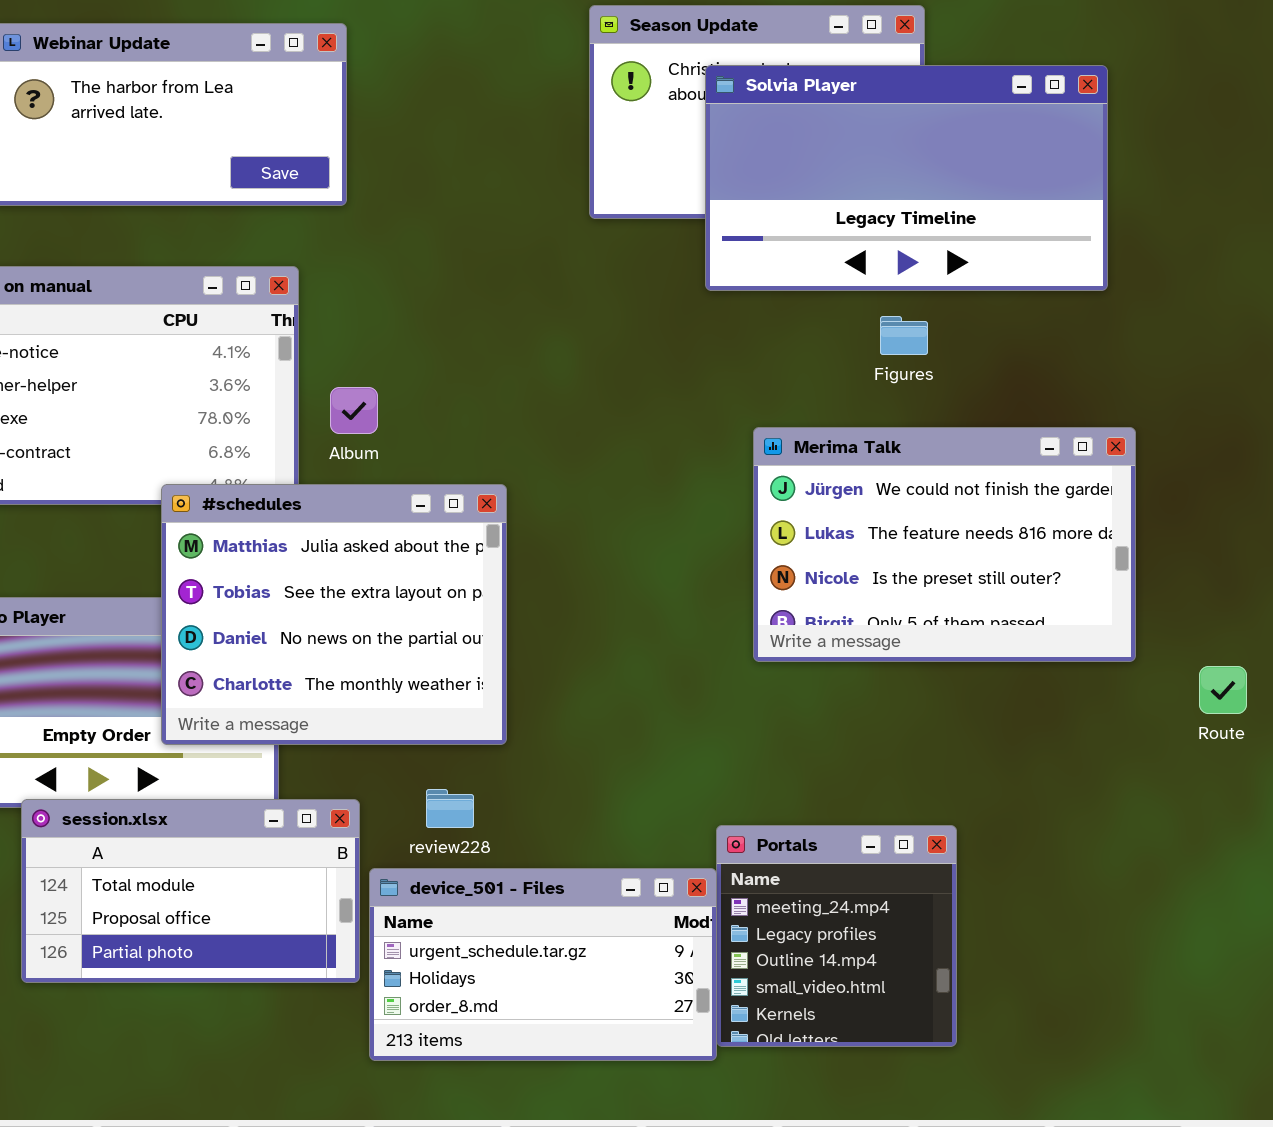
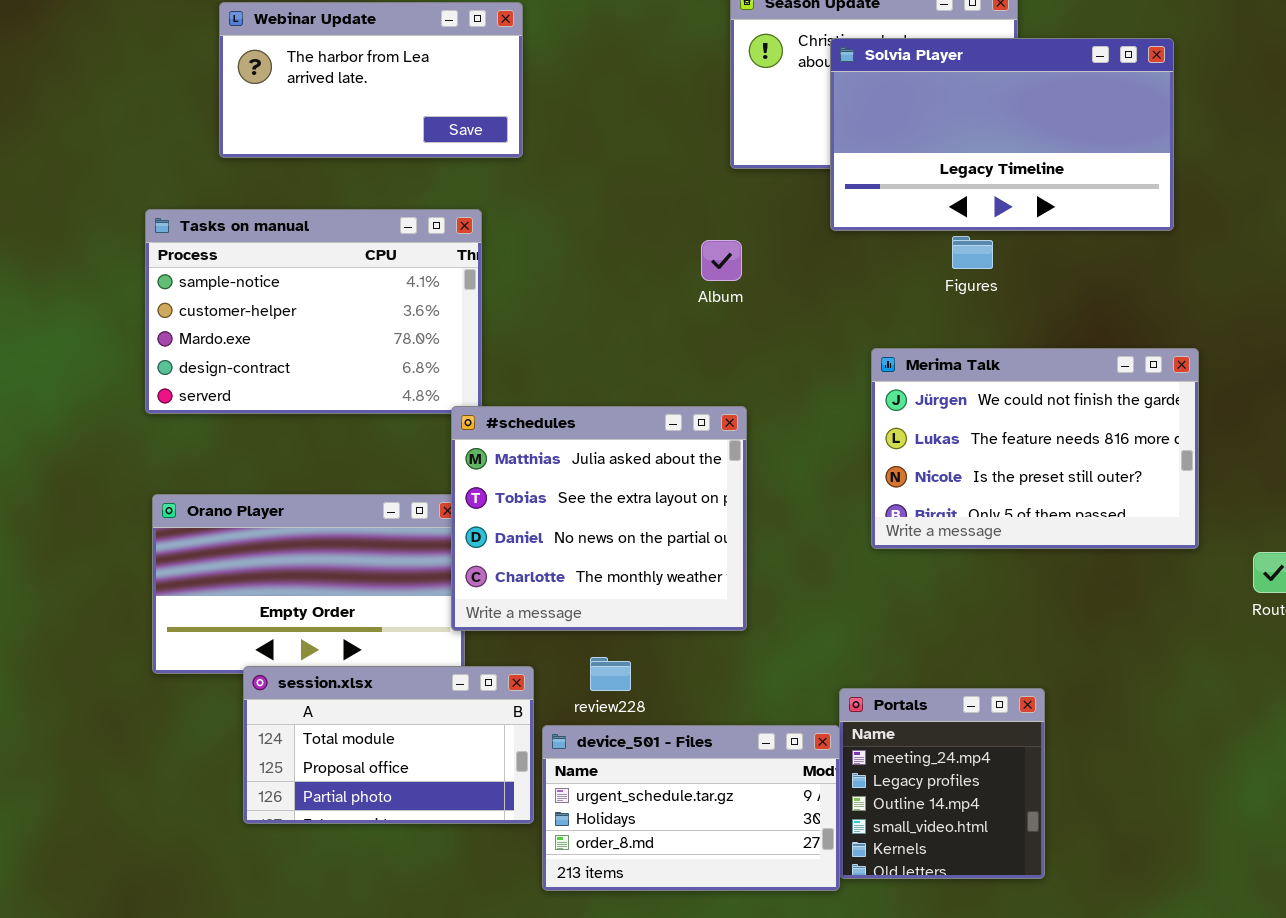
Figures: [880,316,928,355] -> [952,236,993,269], moved
Album: [330,387,378,434] -> [701,240,742,281], moved
#schedules: [161,484,507,745] -> [451,406,747,631], moved

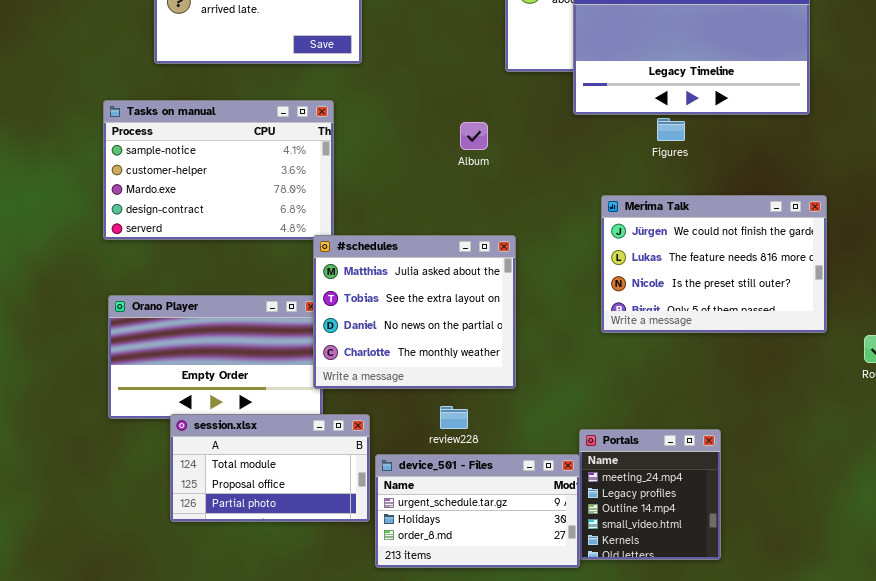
Album: [701,240,742,281] -> [460,122,488,150], moved
review228: [590,657,631,691] -> [440,406,468,429], moved

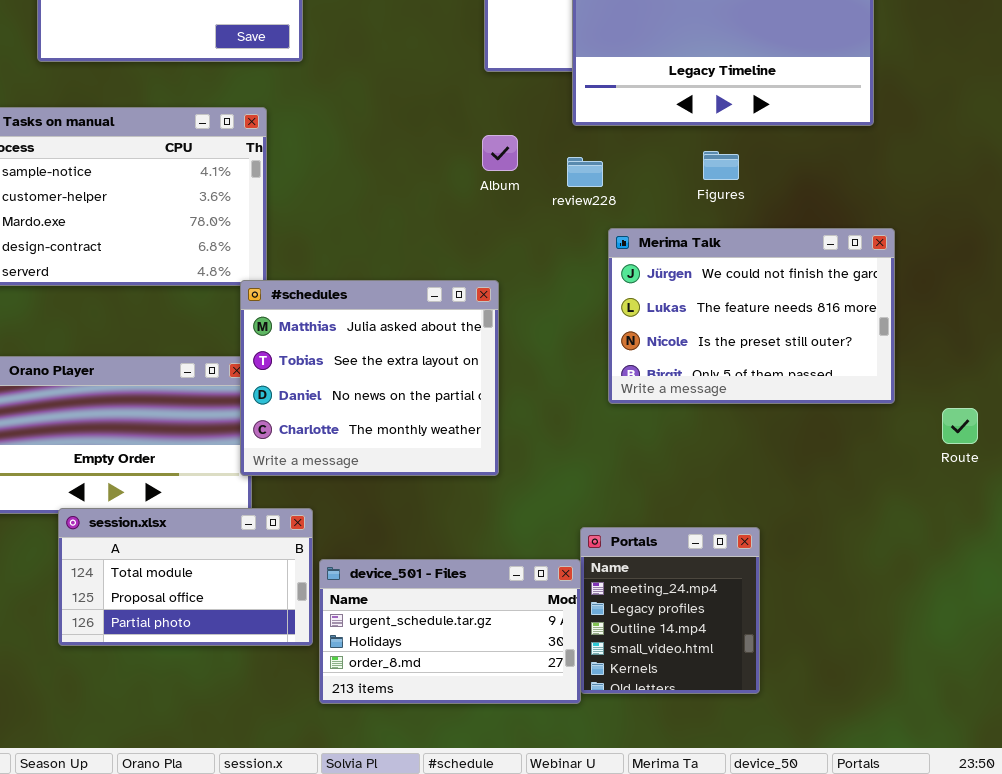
Figures: [657,118,685,141] -> [703,151,739,180], moved
Album: [460,122,488,150] -> [482,135,518,171], moved
review228: [440,406,468,429] -> [567,157,603,187], moved

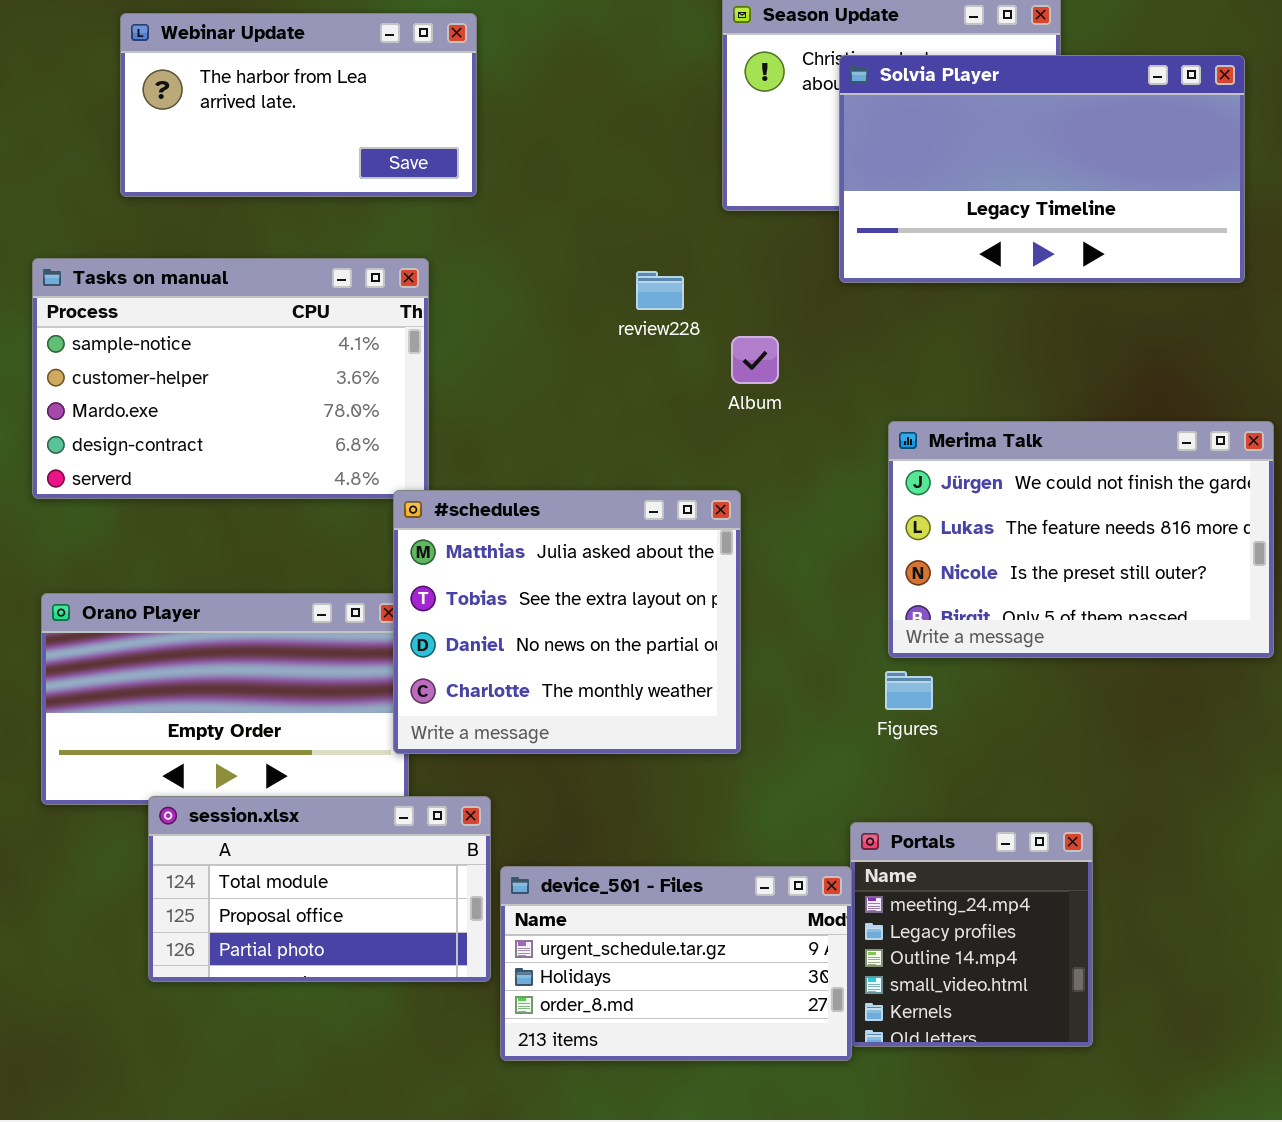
Album: [482,135,518,171] -> [731,336,779,384], moved
Figures: [703,151,739,180] -> [885,671,933,710], moved
review228: [567,157,603,187] -> [636,271,684,310], moved

